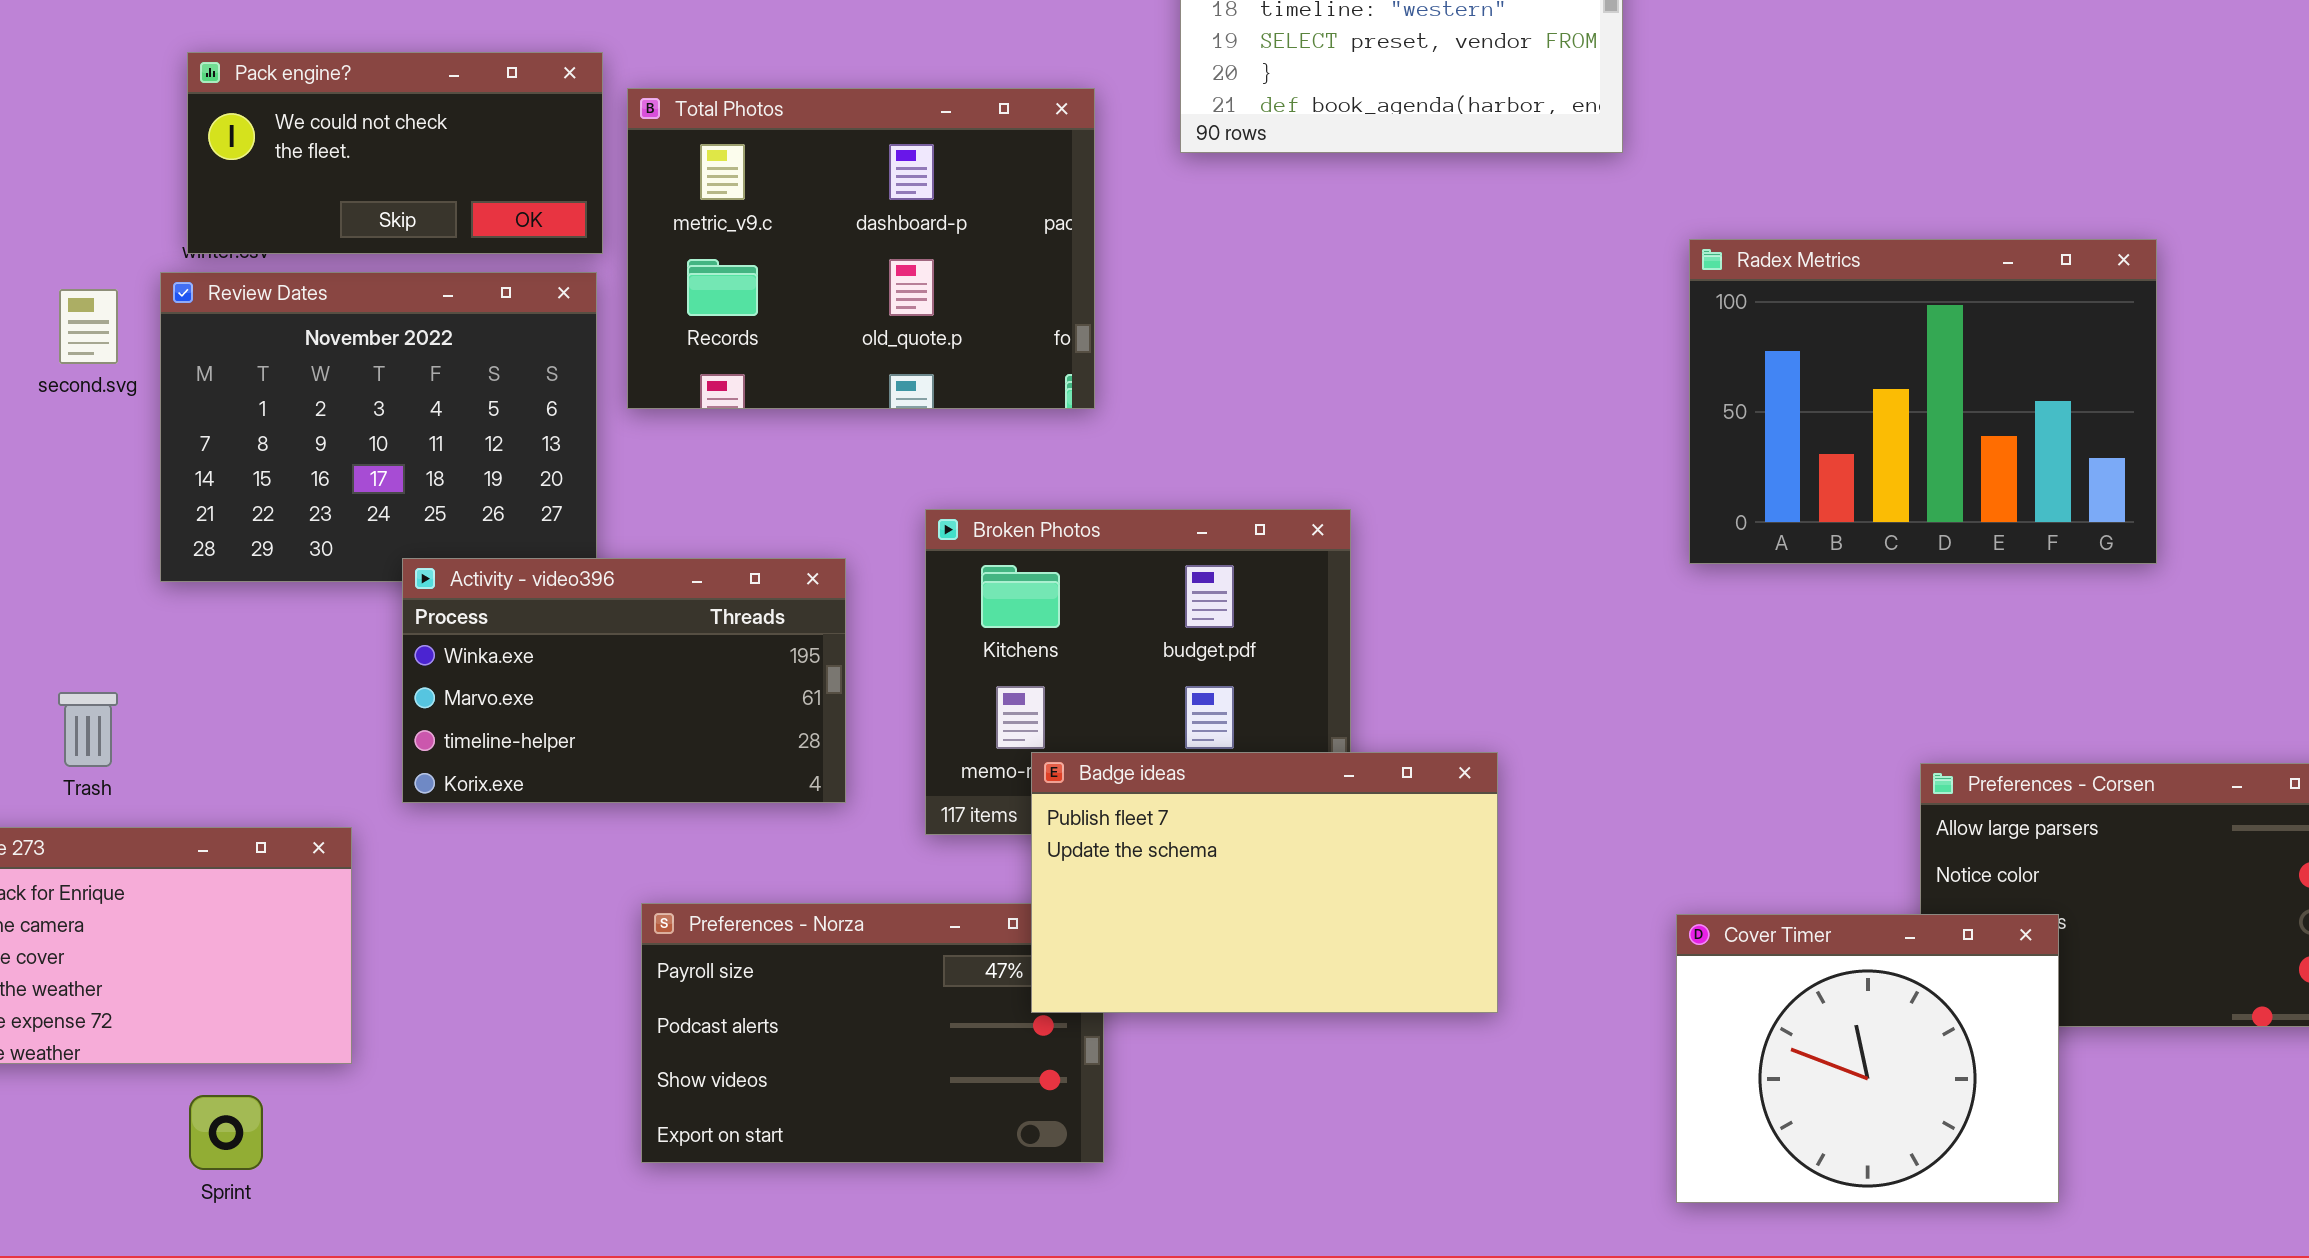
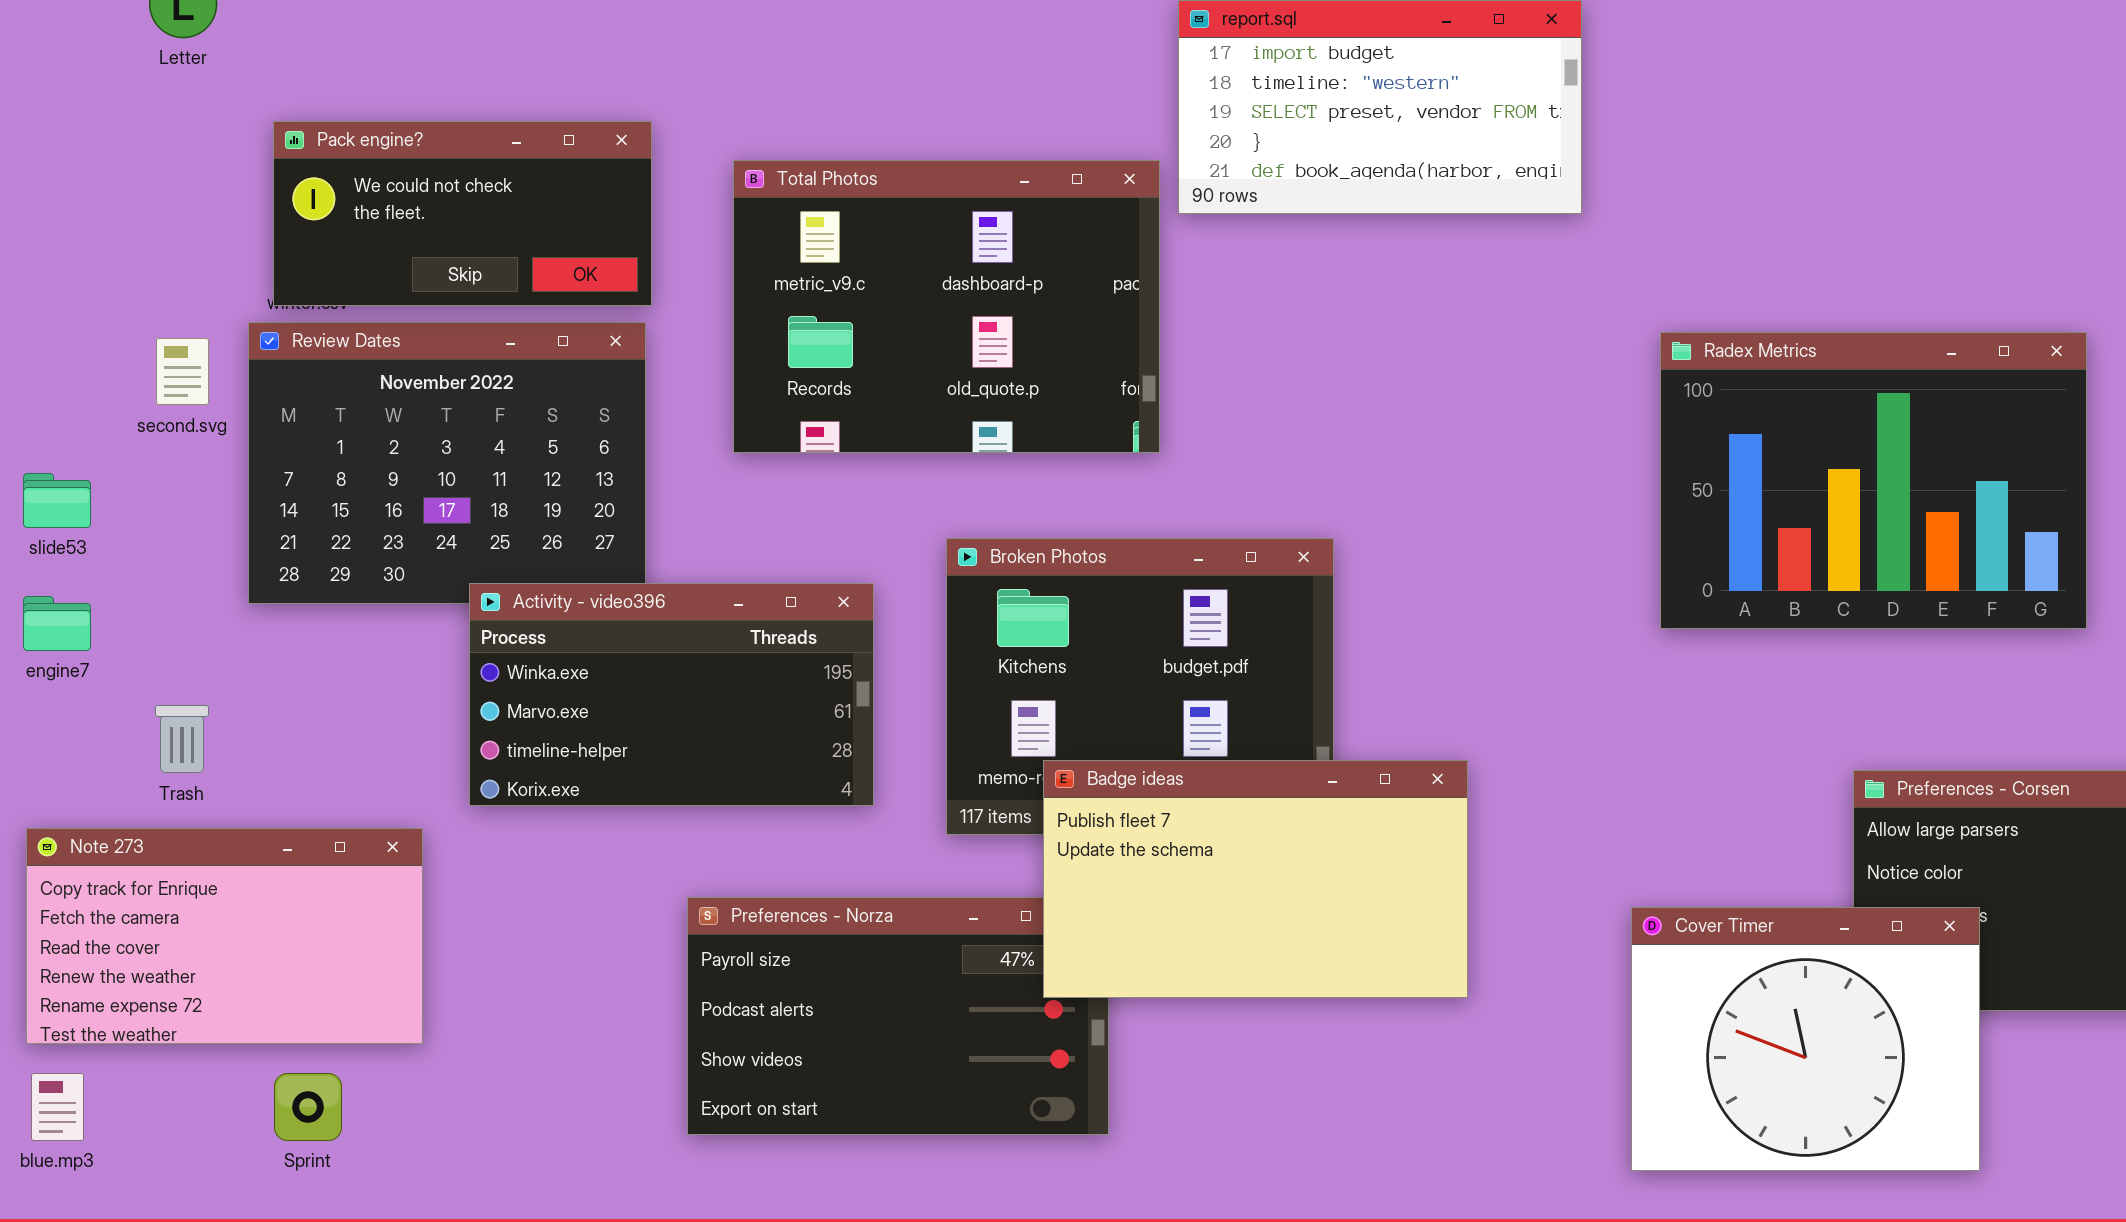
Total Photos: [627,88,1095,409] -> [733,160,1160,453], moved
Radex Metrics: [1689,239,2157,564] -> [1660,332,2087,629], moved

